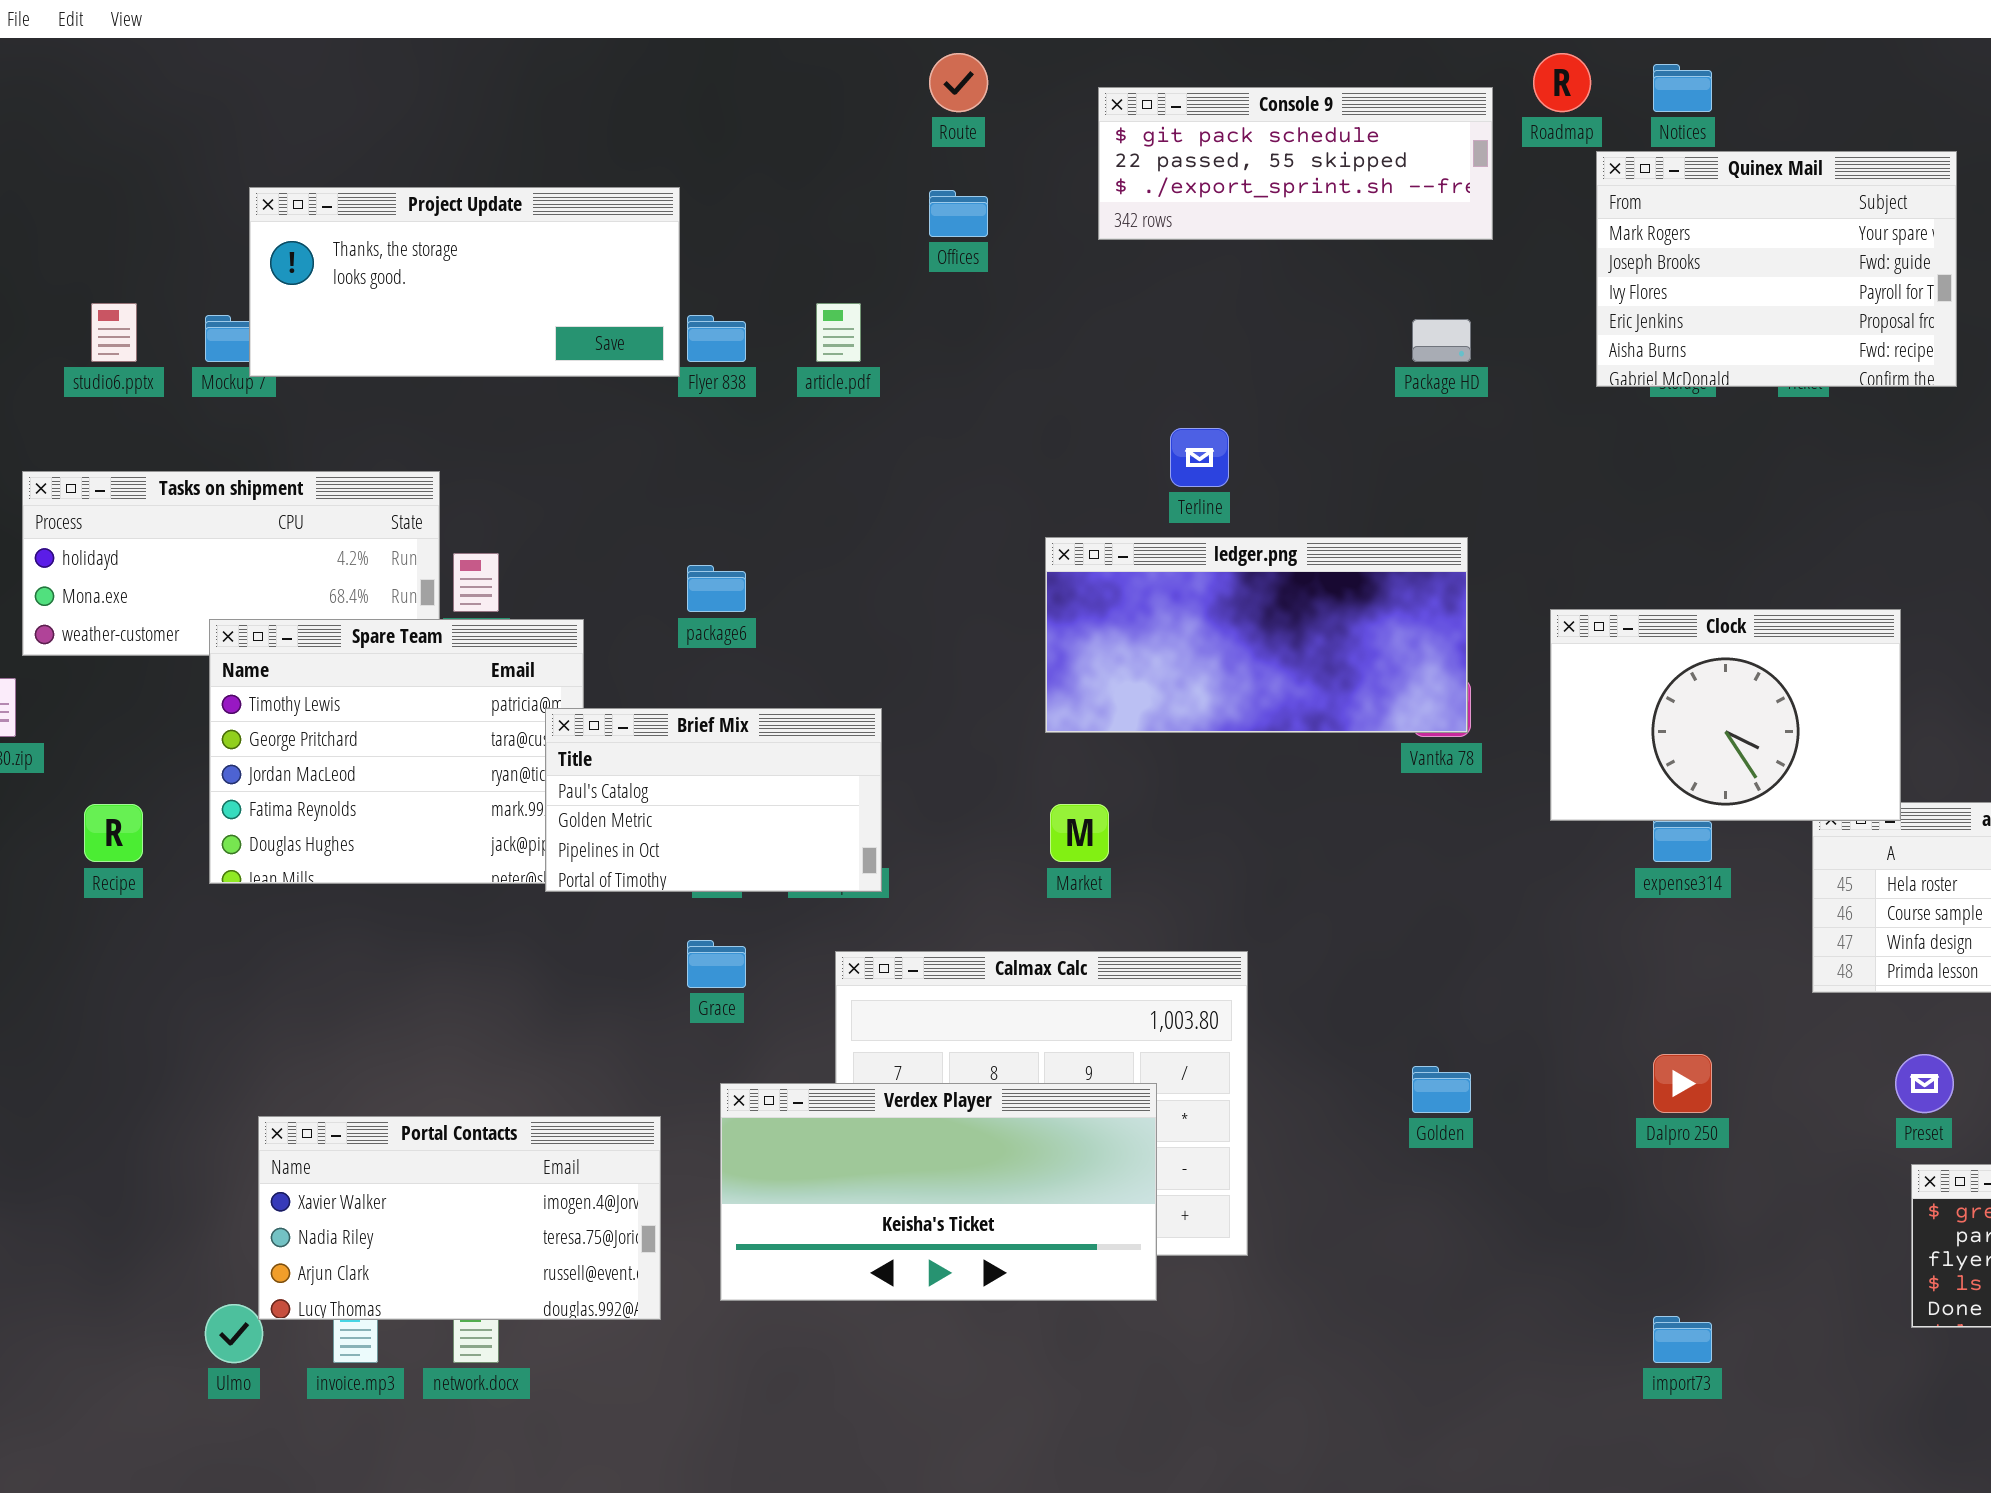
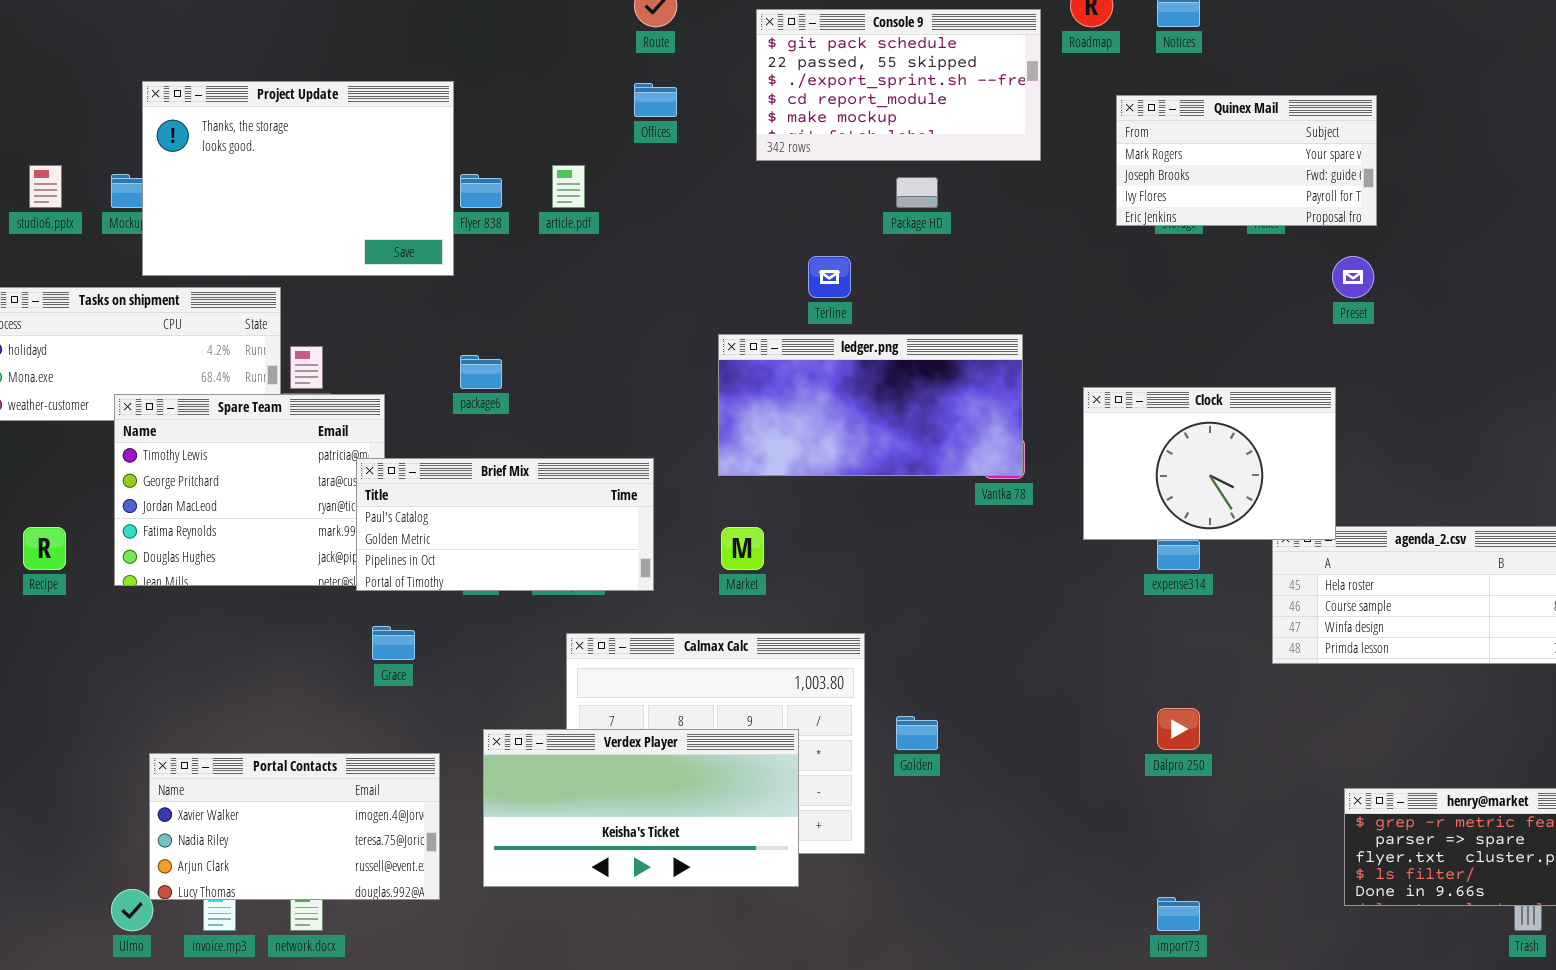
Console 9: [1098,87,1493,240] -> [756,9,1041,161], resized
Quinex Mail: [1596,151,1957,387] -> [1116,95,1377,226], resized
Project Update: [249,187,680,377] -> [142,81,454,276], resized
Package HD: [1412,319,1471,362] -> [896,177,938,208], moved
Brief Mix: [545,708,882,892] -> [356,458,654,591], resized
Grace: [687,940,746,988] -> [372,626,415,660], moved
Preset: [1895,1054,1954,1113] -> [1332,256,1374,298], moved
Golden: [1412,1066,1471,1113] -> [896,716,938,750], moved

